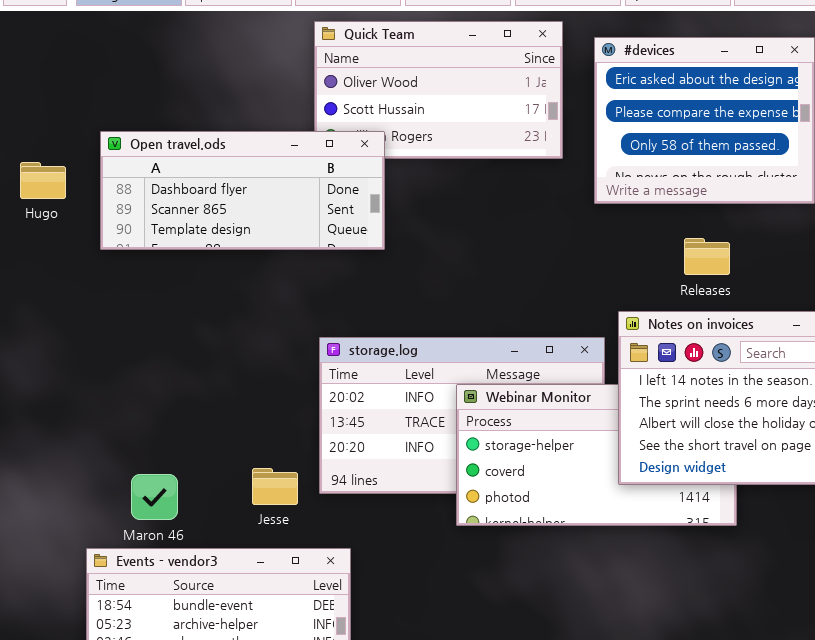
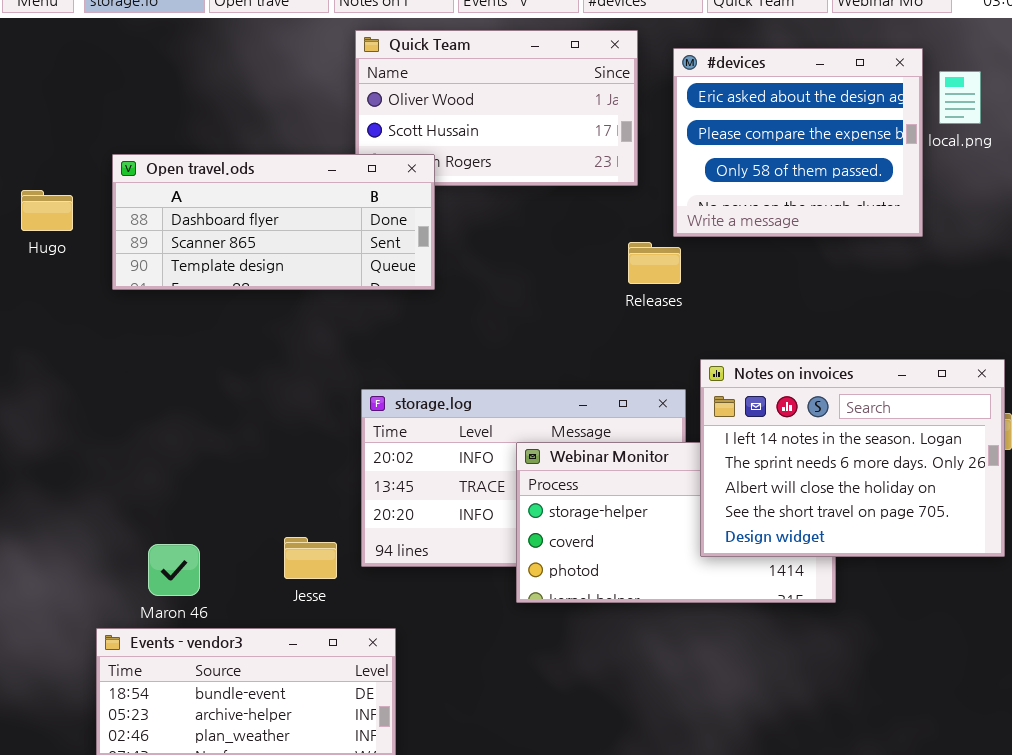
Releases: [684,238,730,275] -> [628,242,681,284], moved

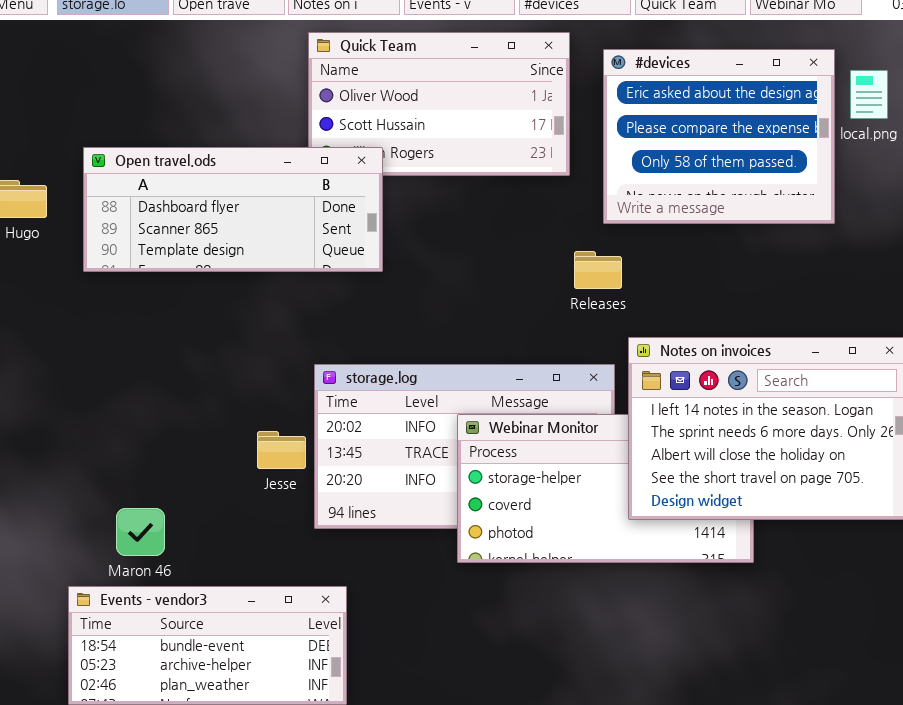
Releases: [628,242,681,284] -> [574,251,622,289], moved
Jesse: [284,537,337,579] -> [257,431,306,469], moved

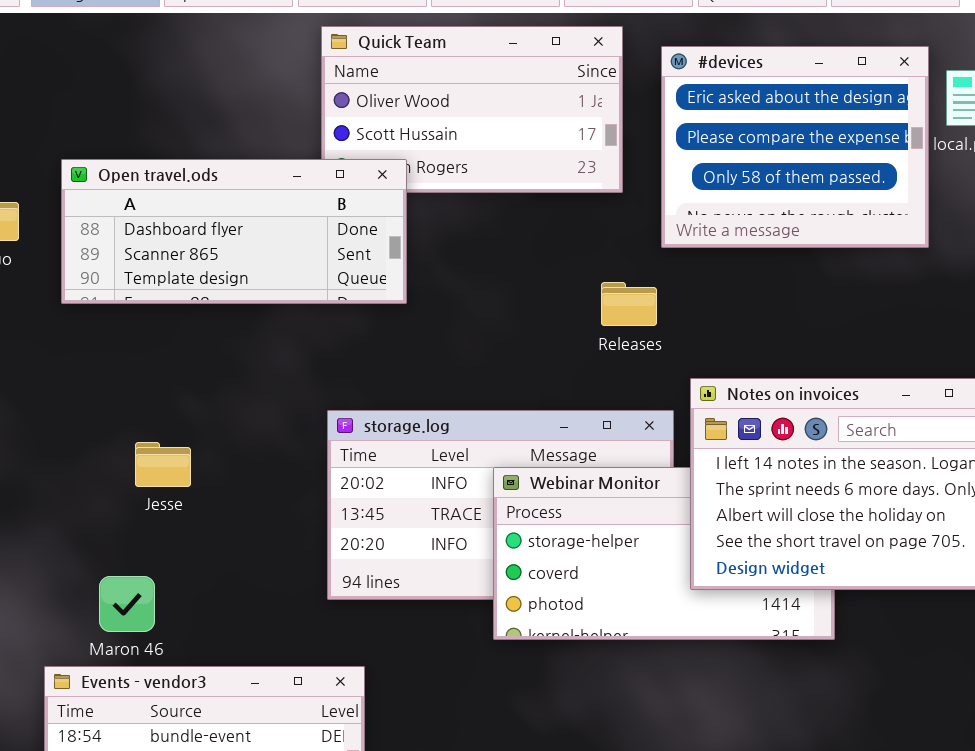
Releases: [574,251,622,289] -> [601,282,657,326], moved
Jesse: [257,431,306,469] -> [135,442,191,487], moved

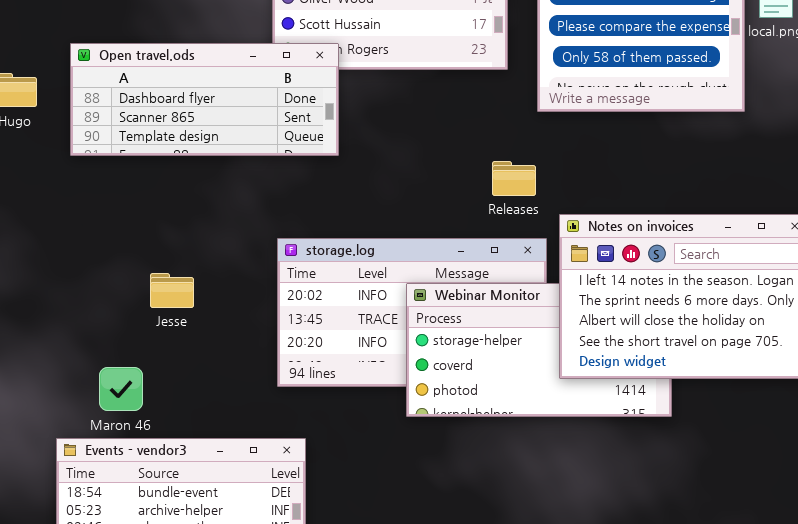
Releases: [601,282,657,326] -> [492,161,536,196], moved
Jesse: [135,442,191,487] -> [150,273,194,308], moved

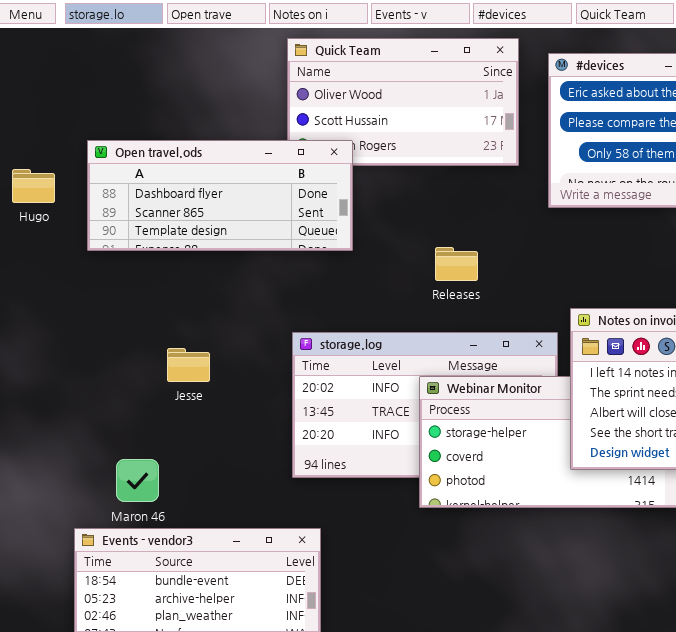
Releases: [492,161,536,196] -> [435,247,478,281], moved
Jesse: [150,273,194,308] -> [167,348,210,382], moved

